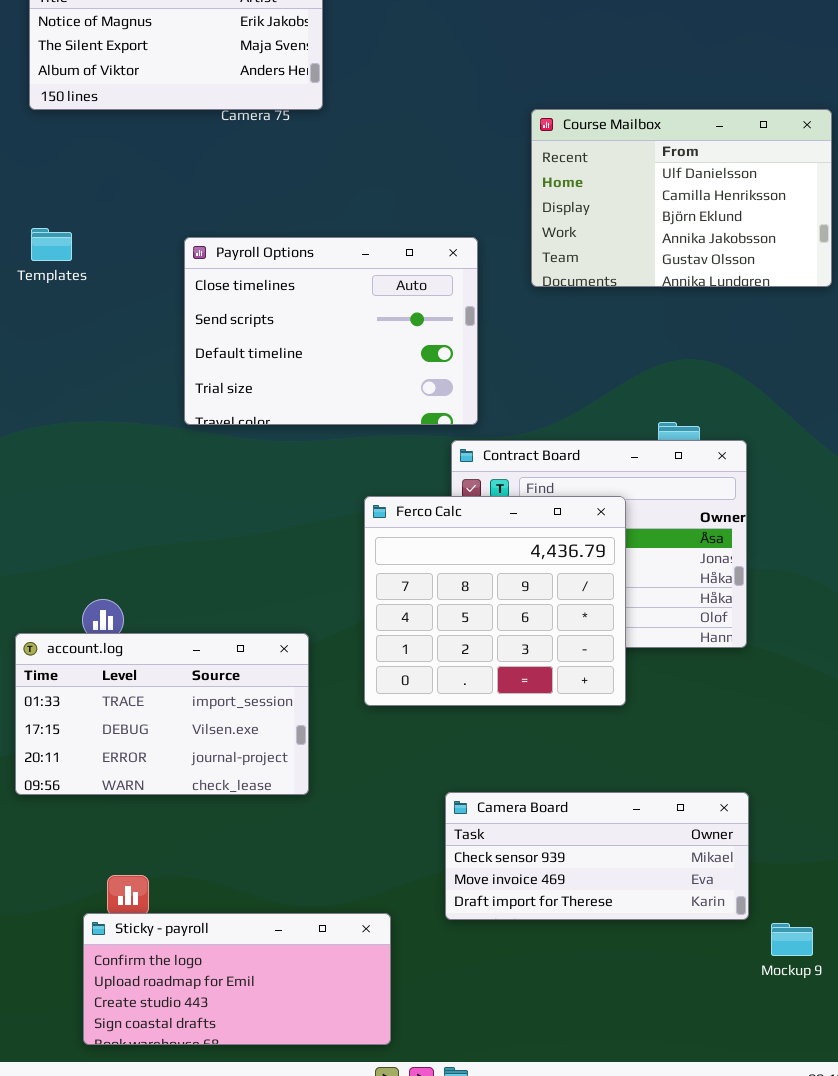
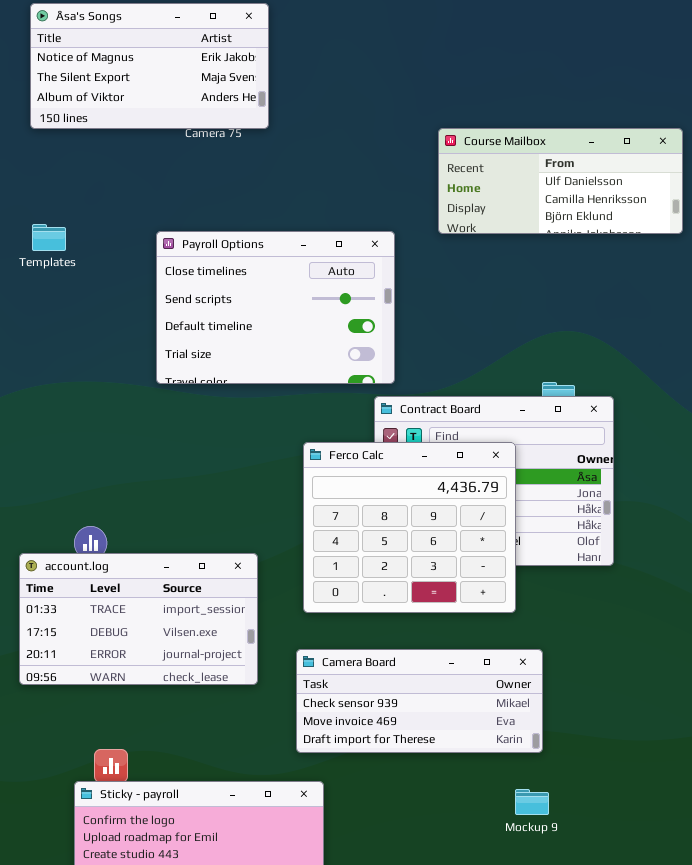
Course Mailbox: [531,109,832,287] -> [438,128,683,234], resized
Camera Board: [445,792,749,920] -> [296,649,543,753], moved
Mockup 9: [771,923,813,956] -> [515,789,549,815], moved

